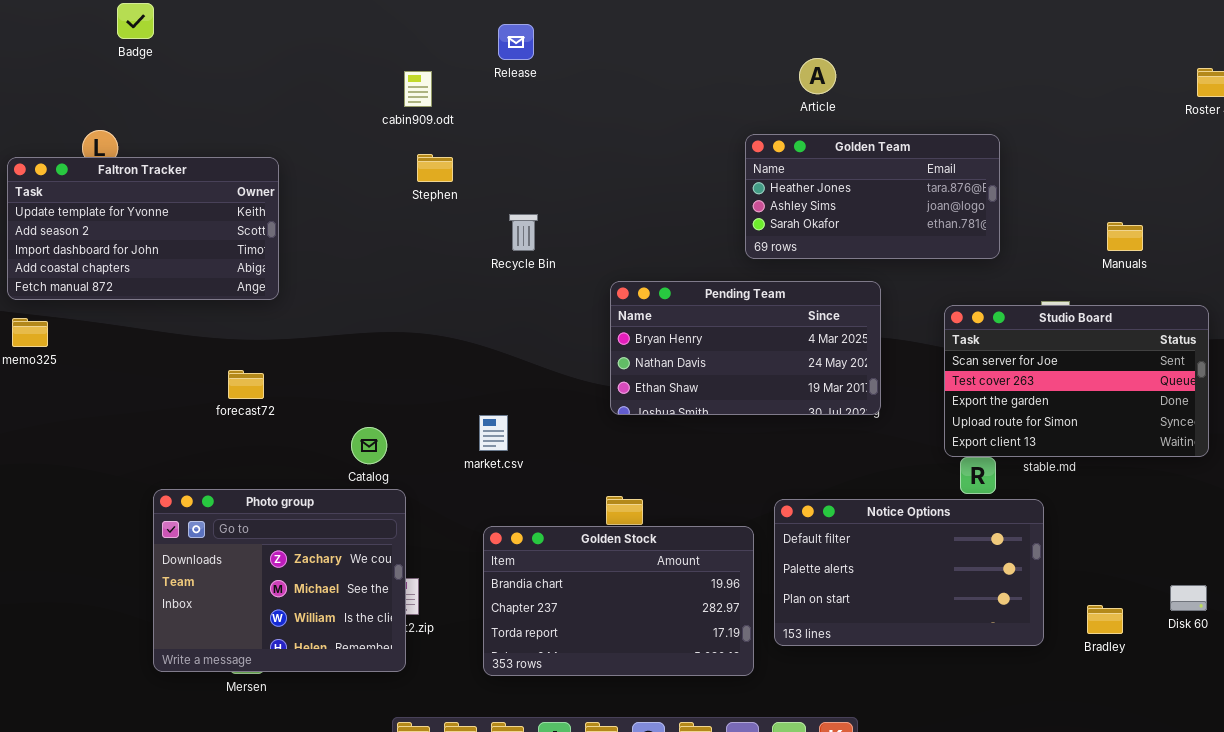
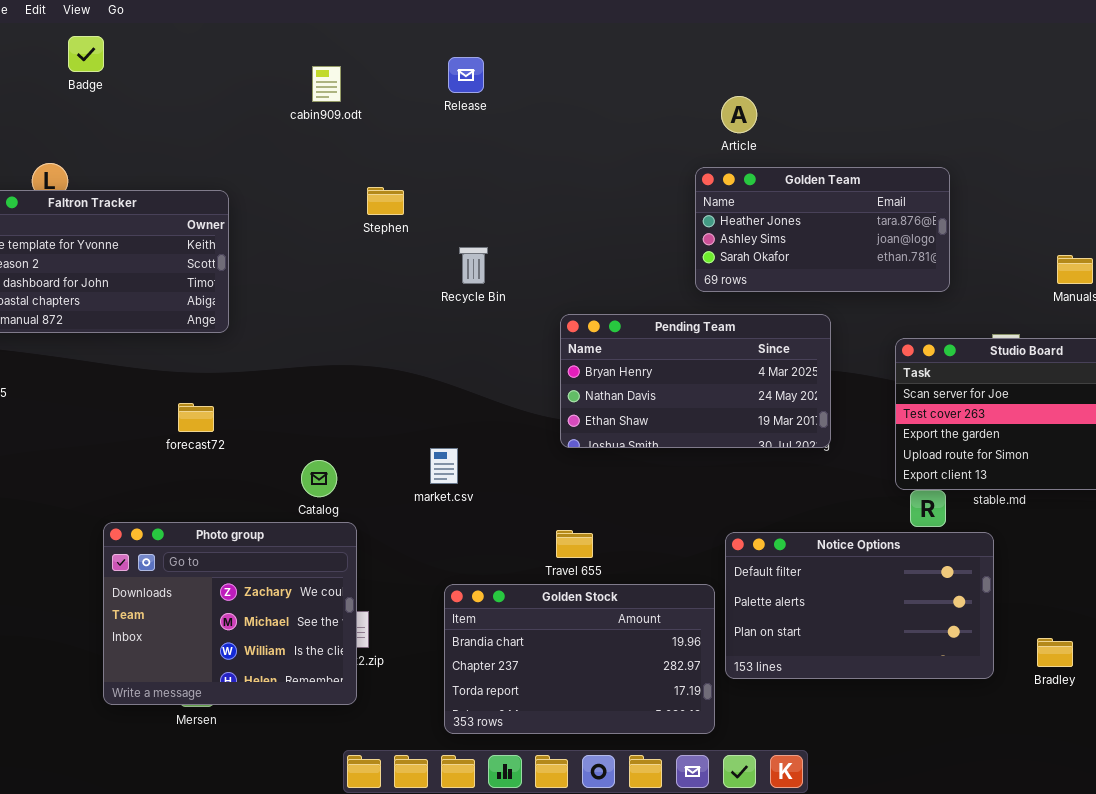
Article: [799,58,836,94] -> [721,96,757,133], moved
cabin909.odt: [404,71,432,107] -> [312,66,341,102], moved
Golden Stock: [483,526,754,676] -> [444,584,715,734], moved

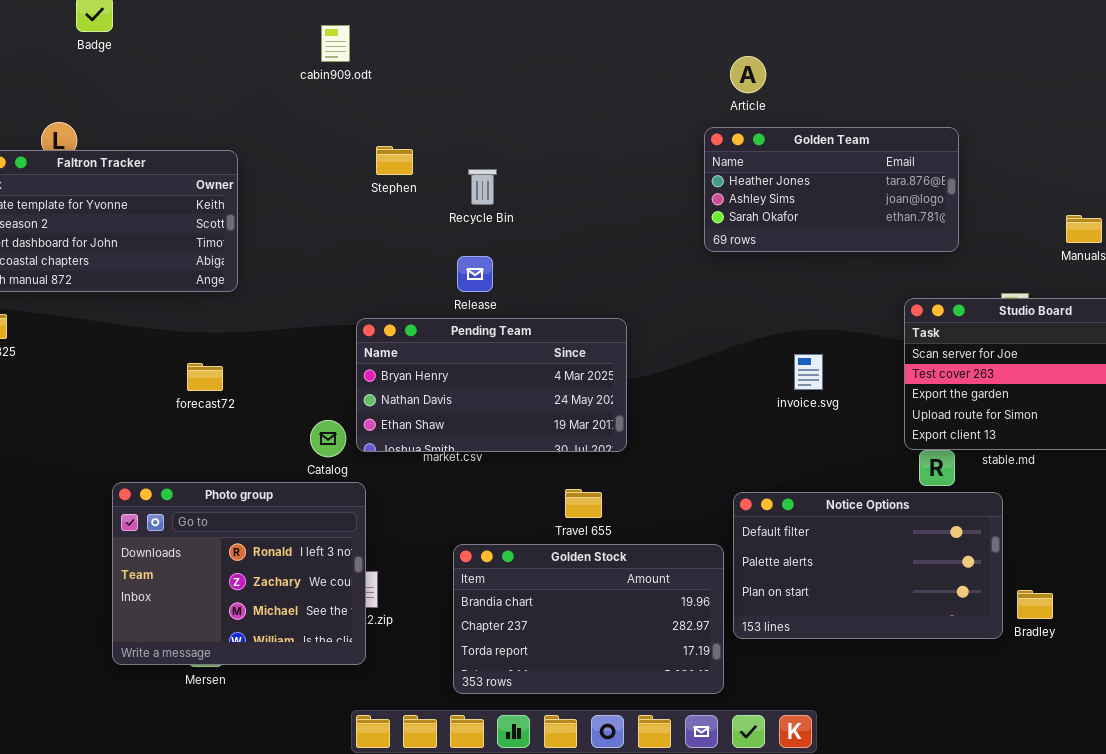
Release: [448,57,484,93] -> [457,256,493,292], moved
Recycle Bin: [459,247,488,284] -> [468,169,497,205], moved
Pending Team: [560,314,831,448] -> [356,318,627,452], moved
Photo group: [103,522,357,705] -> [112,482,366,665], scrolled up 1 row
Bradley: [1037,638,1073,667] -> [1017,590,1053,619], moved

